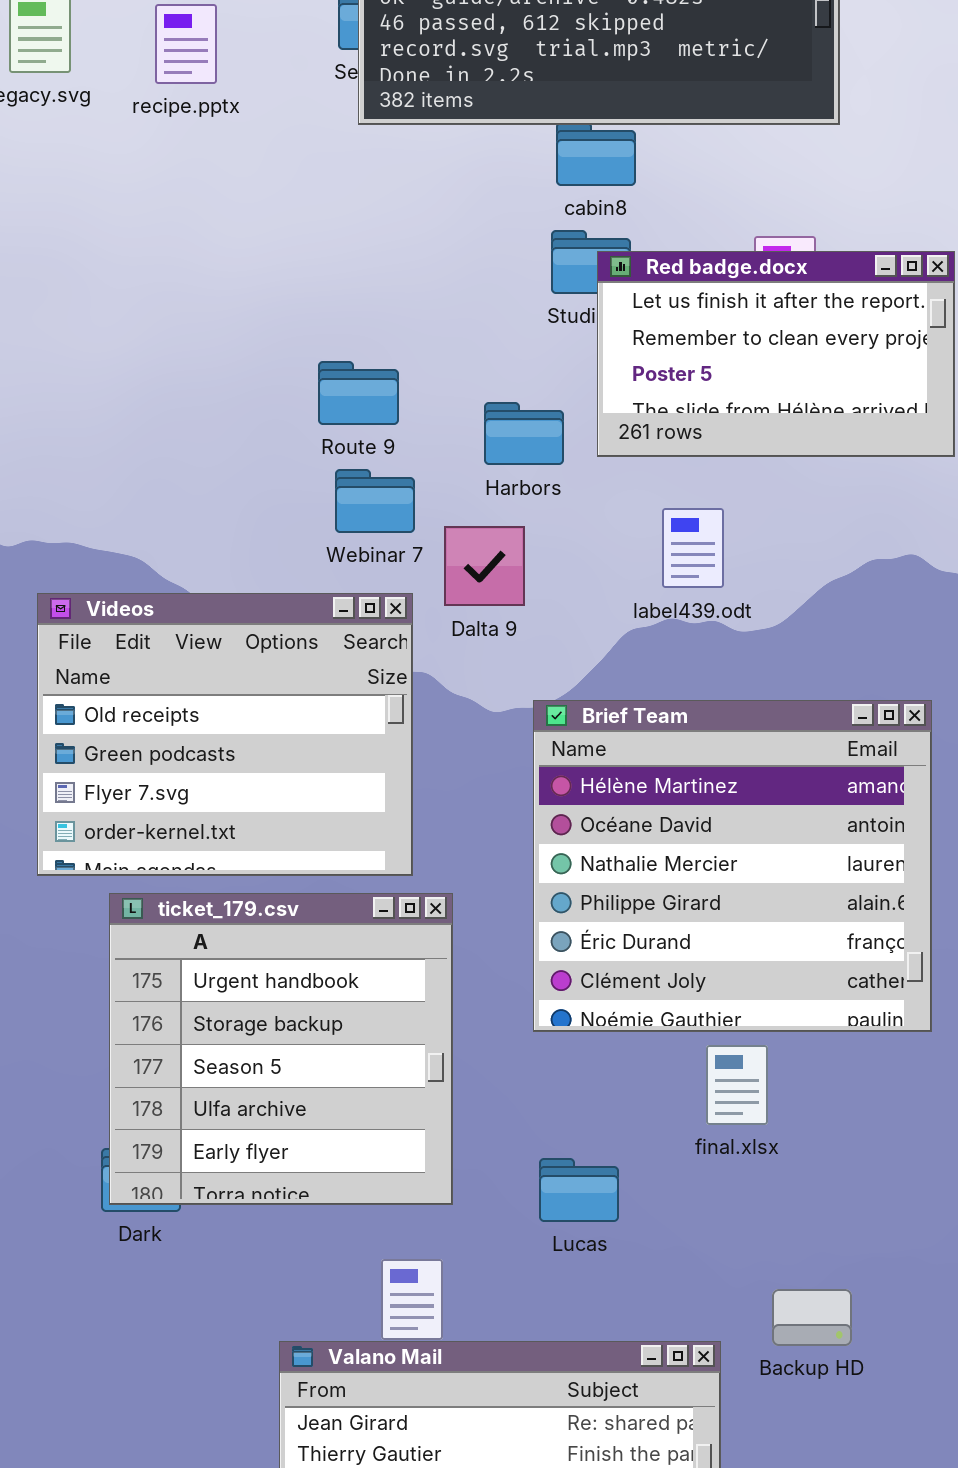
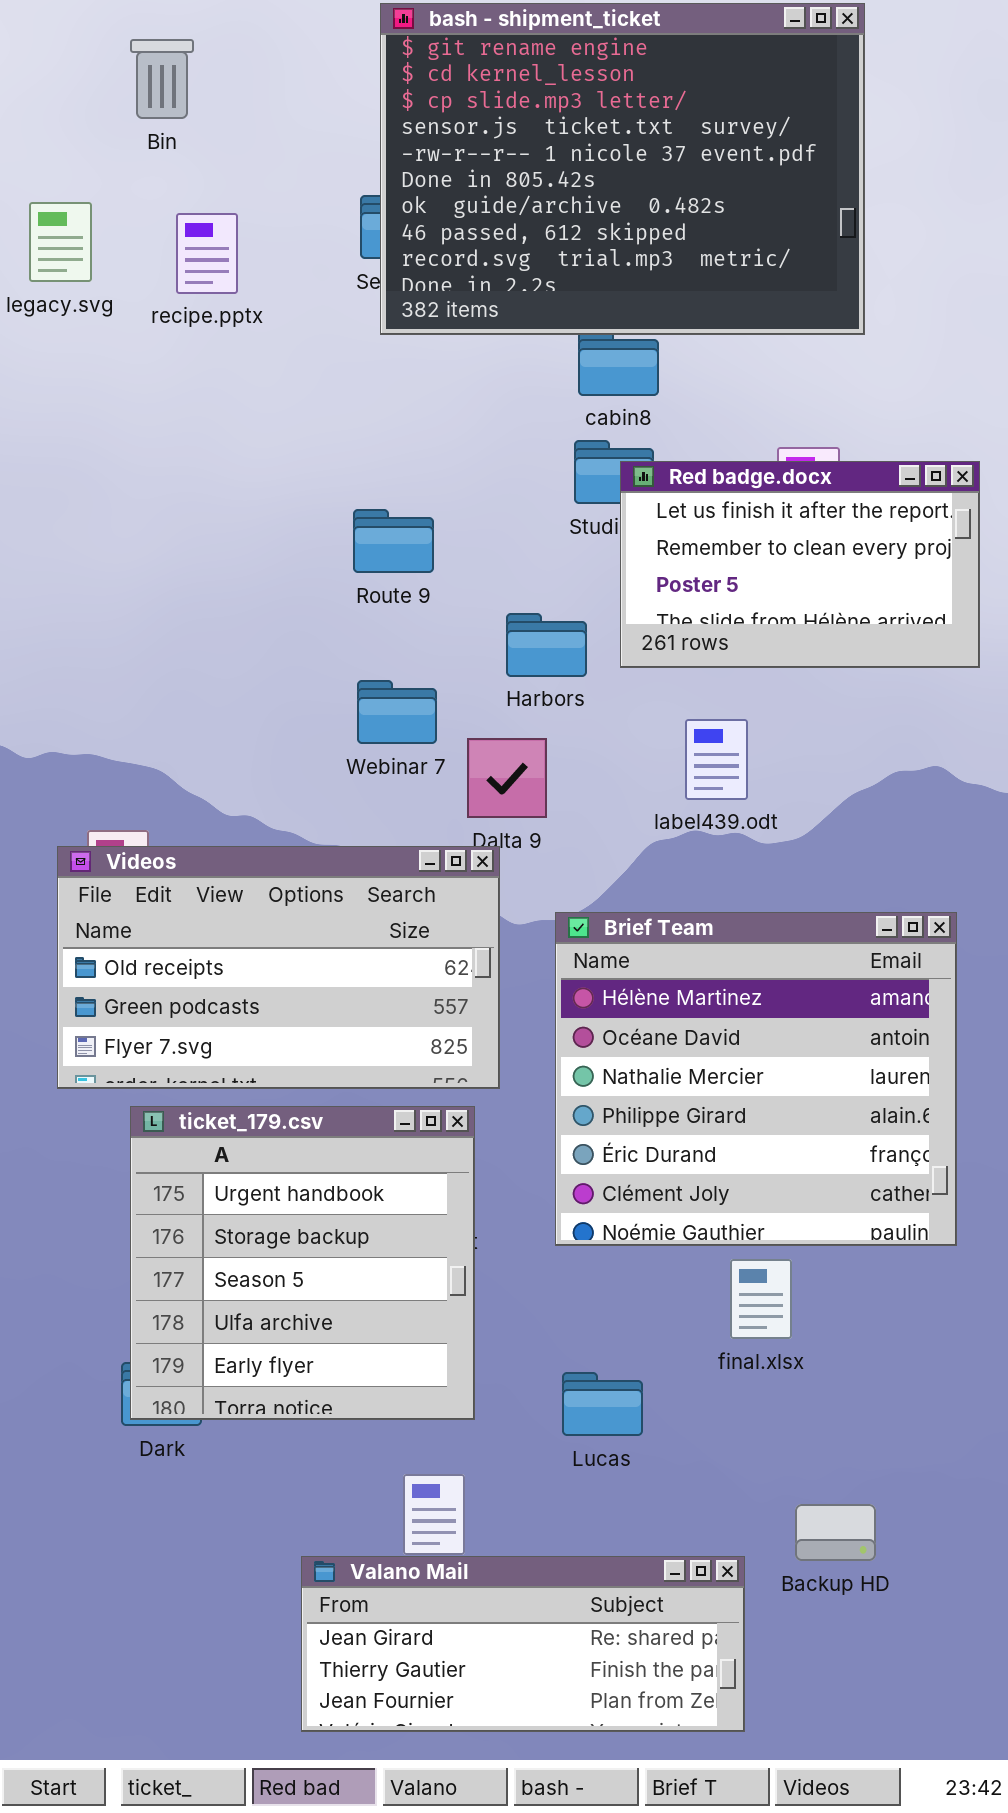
Route 9: [318,361,399,425] -> [353,509,434,573], moved
Videos: [37,593,413,876] -> [57,846,500,1089], resized

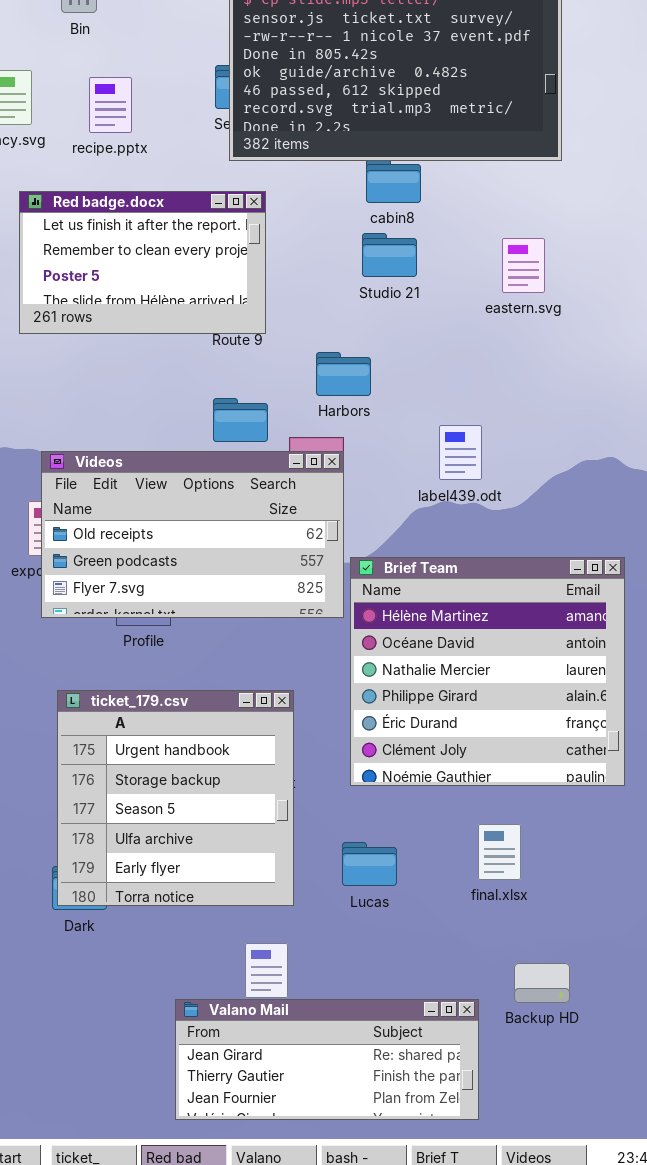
Red badge.docx: [620,461,980,668] -> [19,191,266,334], moved
Videos: [57,846,500,1089] -> [41,451,344,618], moved
final.xlsx: [730,1259,792,1339] -> [478,824,521,880], moved
Lucas: [562,1372,643,1436] -> [342,842,397,886], moved

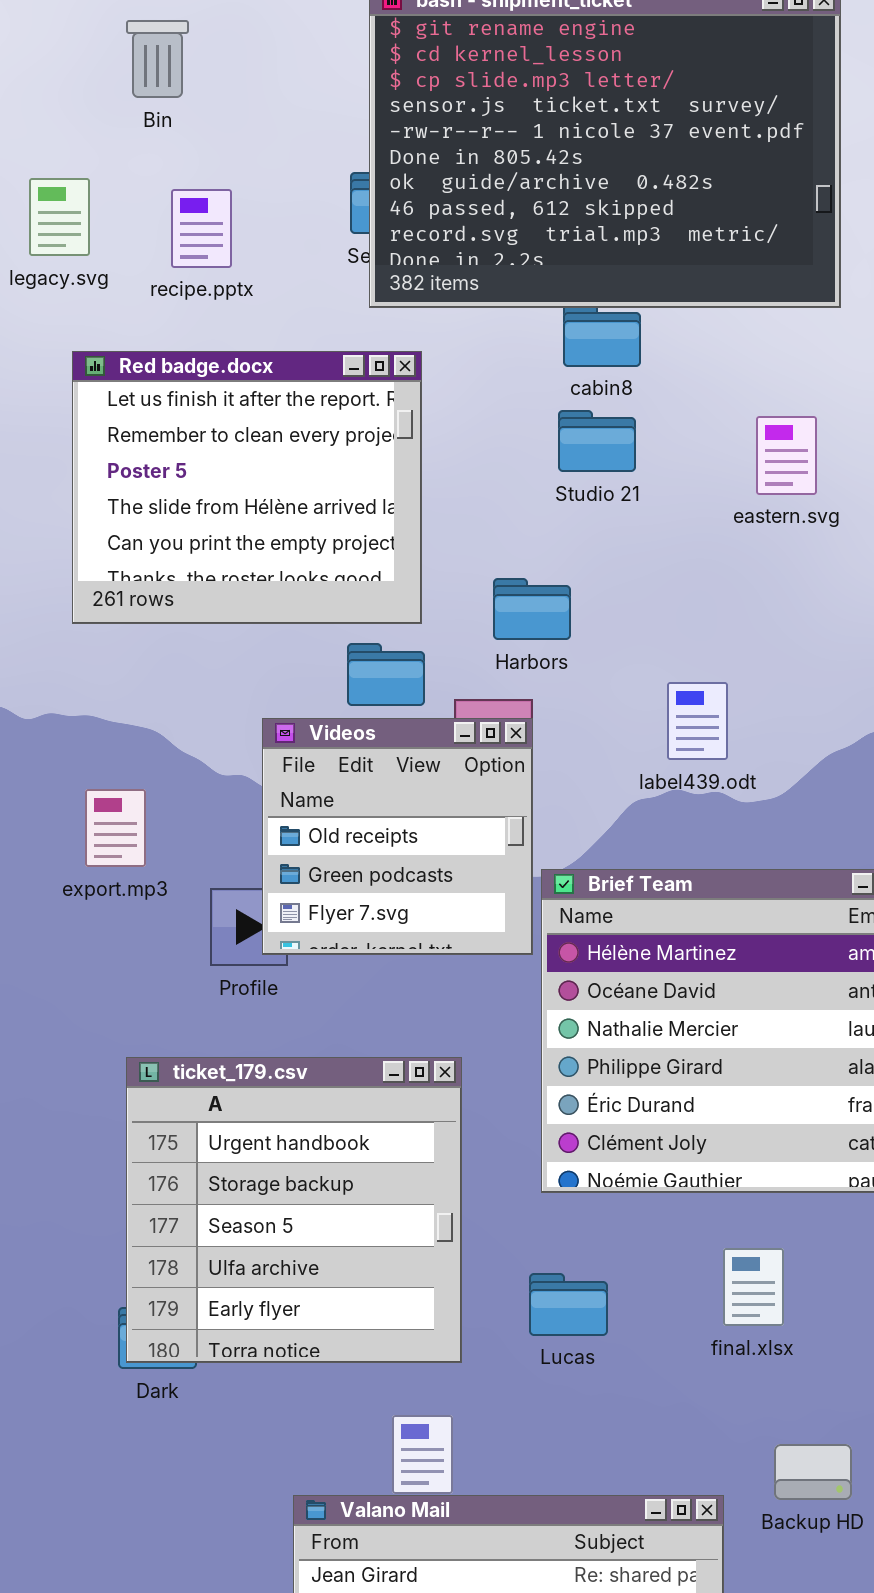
Red badge.docx: [19,191,266,334] -> [72,351,422,624], resized
Videos: [41,451,344,618] -> [262,718,533,955], resized

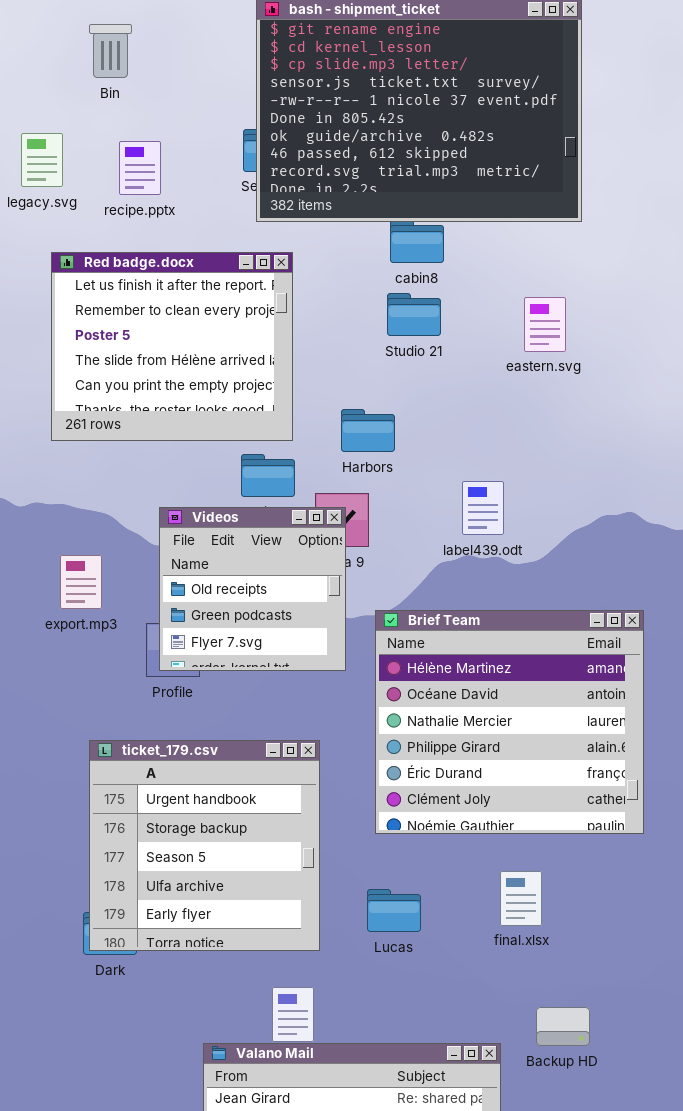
Videos: [262,718,533,955] -> [159,507,346,671], moved

